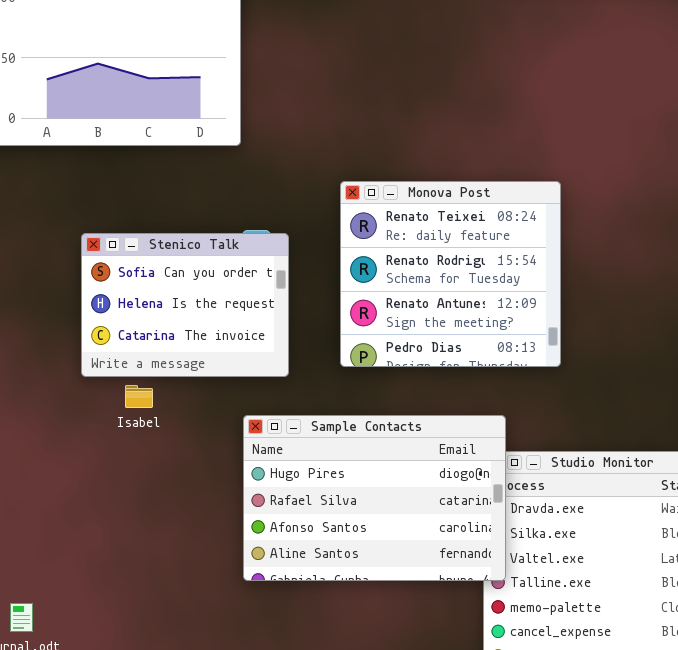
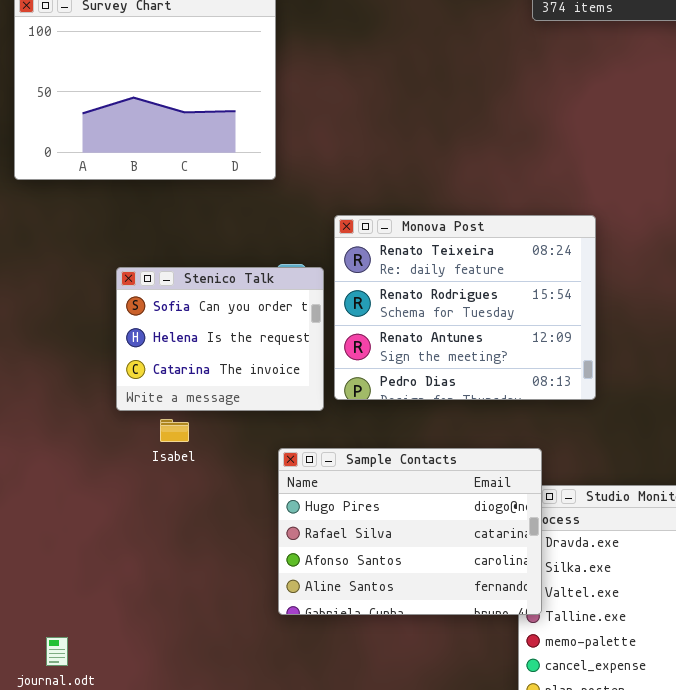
Monova Post: [340,181,561,367] -> [334,215,596,400], resized

